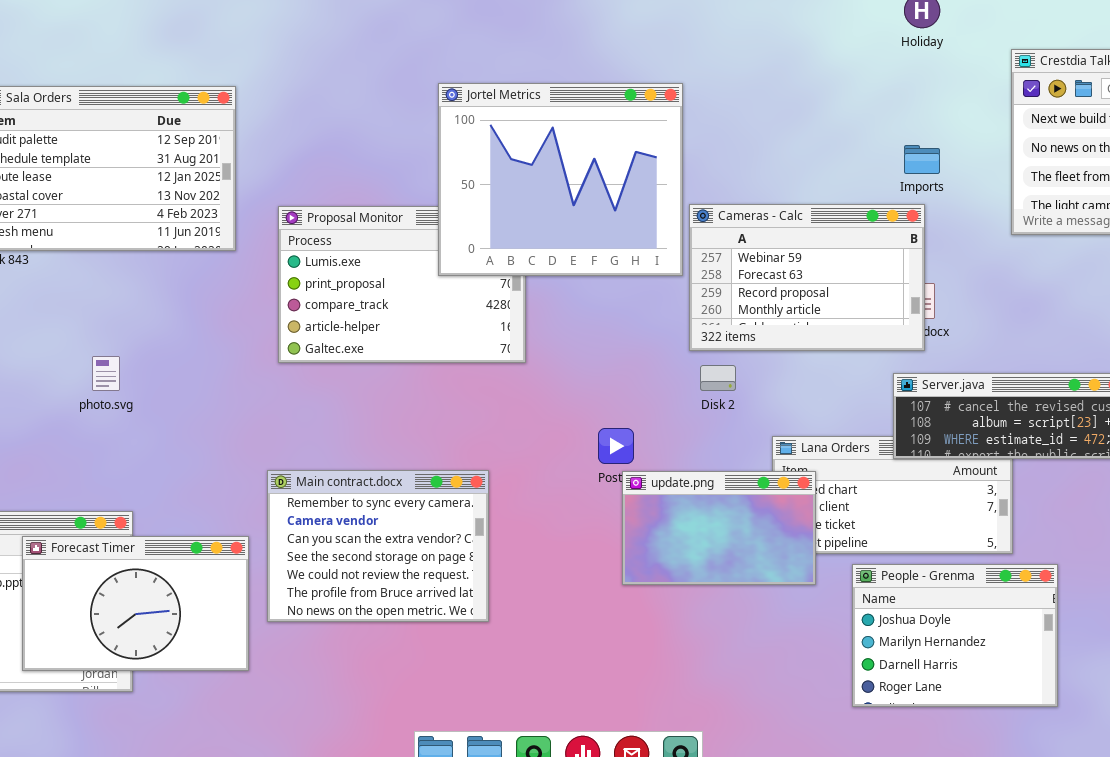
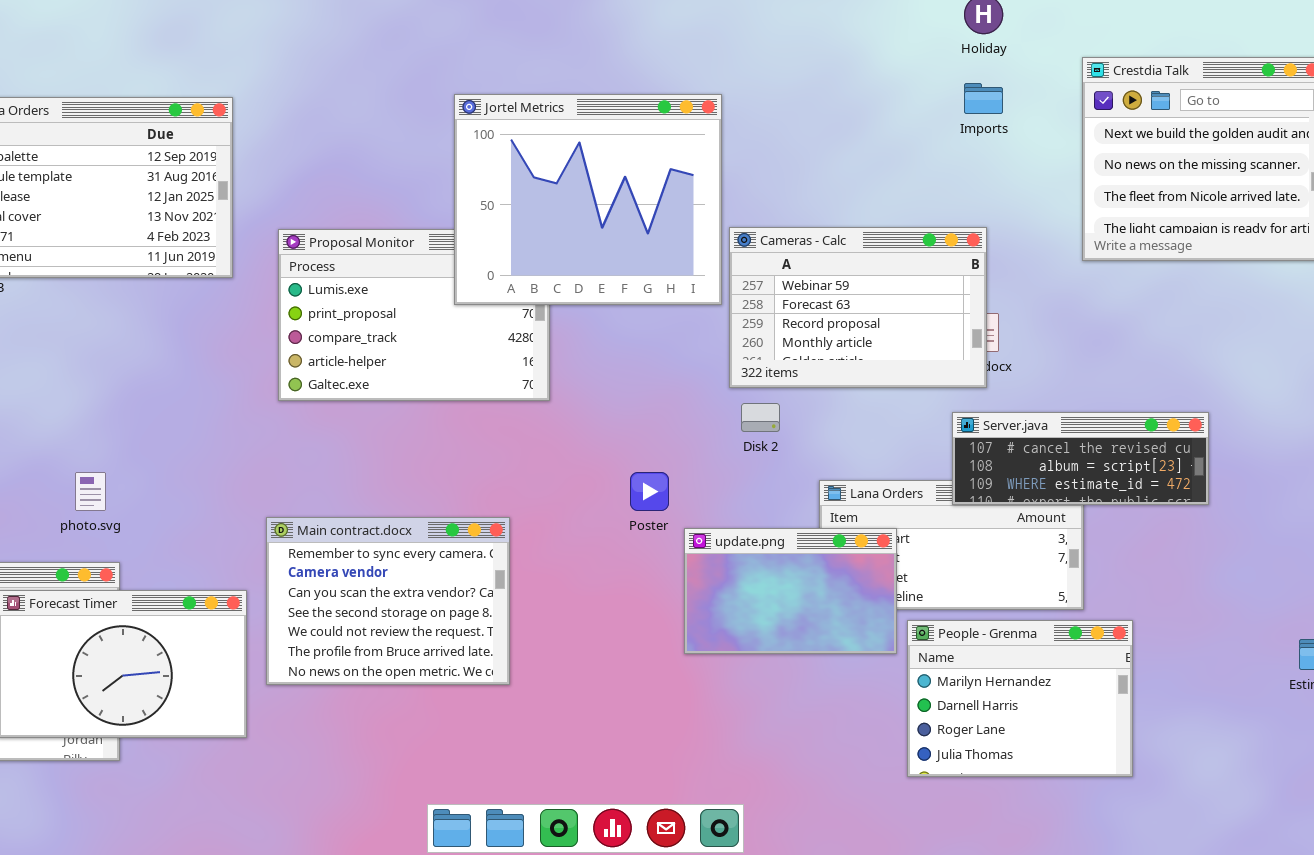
Imports: [904,145,940,174] -> [964,83,1003,114], moved
photo.svg: [92,356,120,391] -> [75,472,106,511], moved
update.png: [622,471,816,585] -> [684,528,897,654], moved
People - Grenma: [852,564,1058,707] -> [907,620,1133,777], scrolled down 1 row

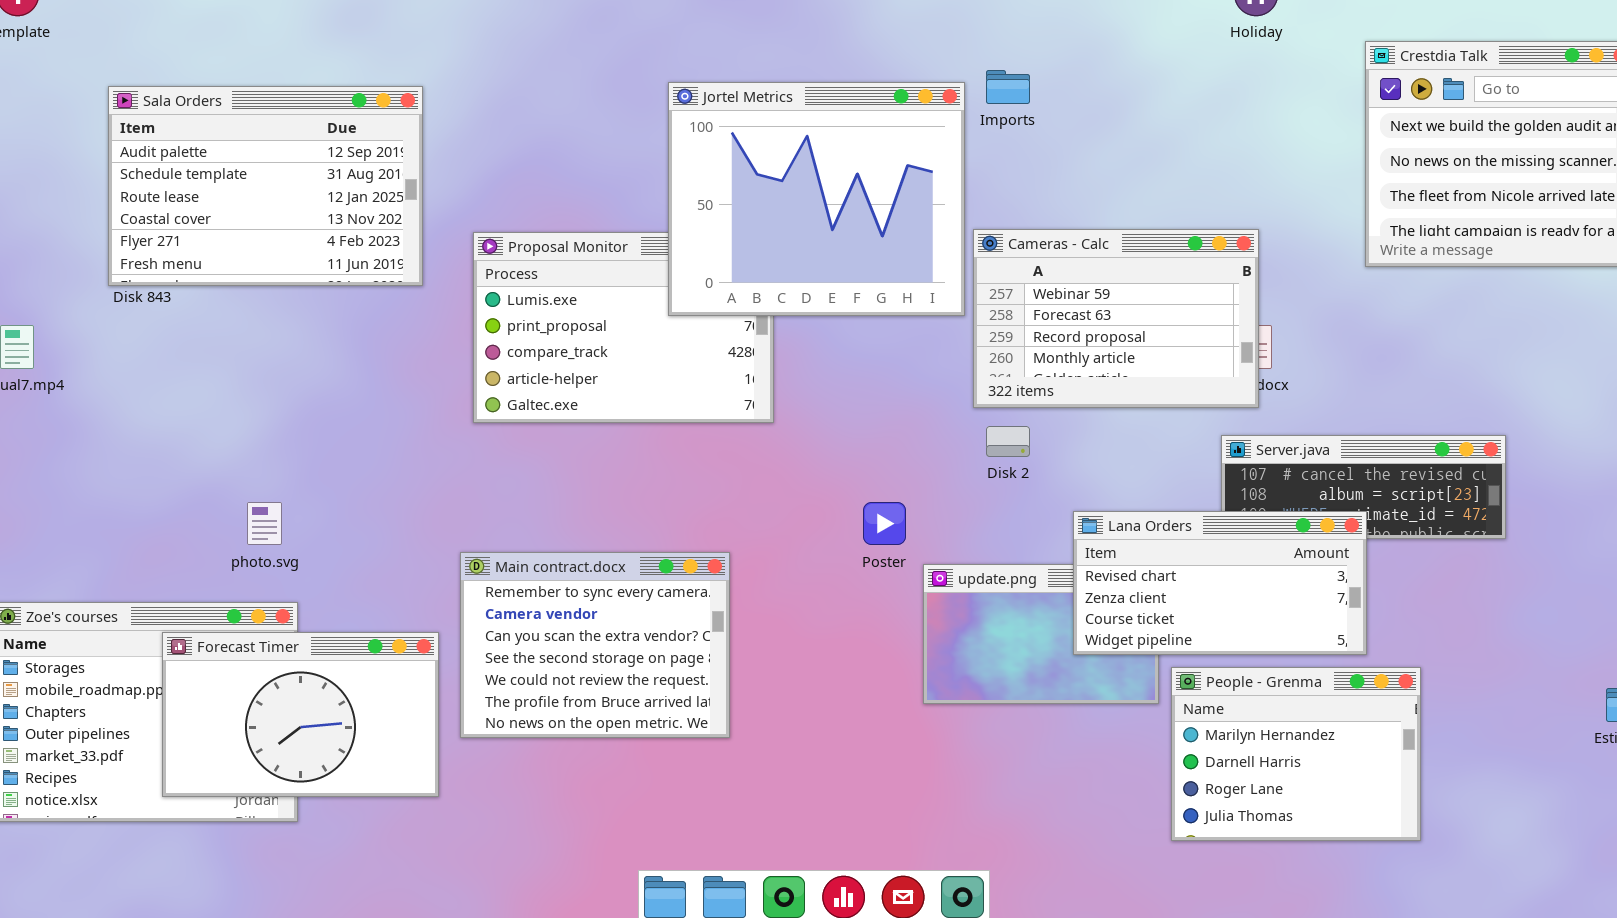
Imports: [964,83,1003,114] -> [986,70,1030,104], moved
Lana Orders: [819,480,1084,610] -> [1073,511,1367,655], raised

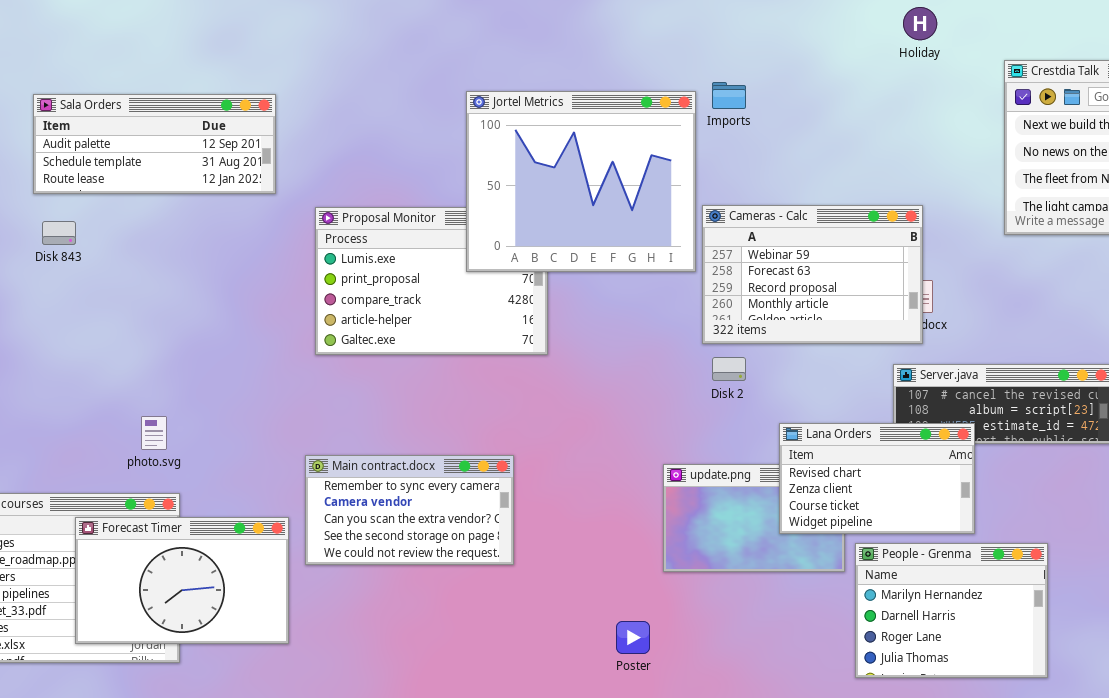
Sala Orders: [108,86,423,286] -> [33,94,276,194], resized
Poster: [863,502,906,545] -> [616,621,650,654], moved
Lana Orders: [1073,511,1367,655] -> [779,423,975,534], resized
Main contract.docx: [460,552,730,738] -> [305,455,514,565], resized

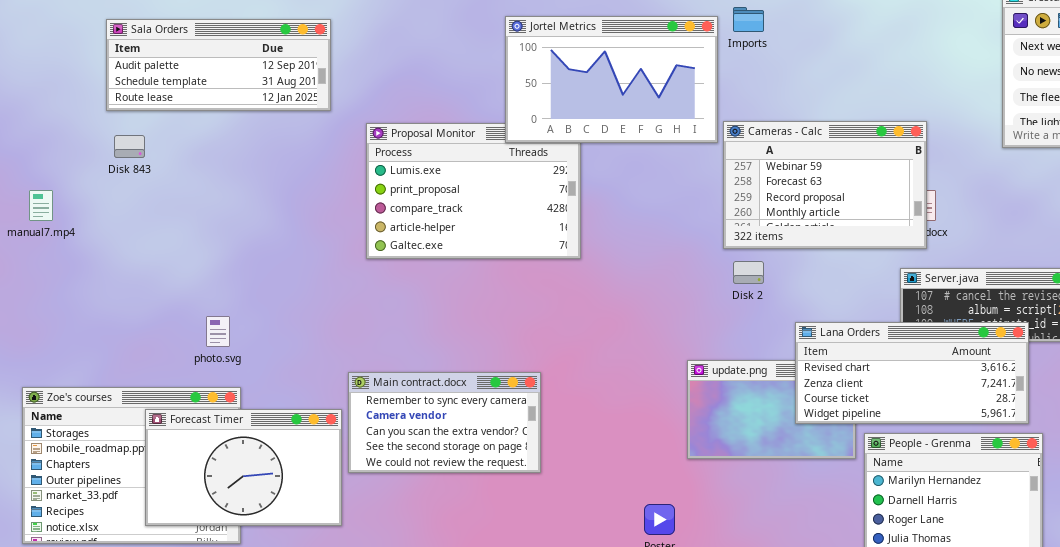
Jortel Metrics: [466,91,696,272] -> [505,16,718,143], resized
Lana Orders: [779,423,975,534] -> [795,322,1029,424], resized
Main contract.docx: [305,455,514,565] -> [348,372,541,473], moved

